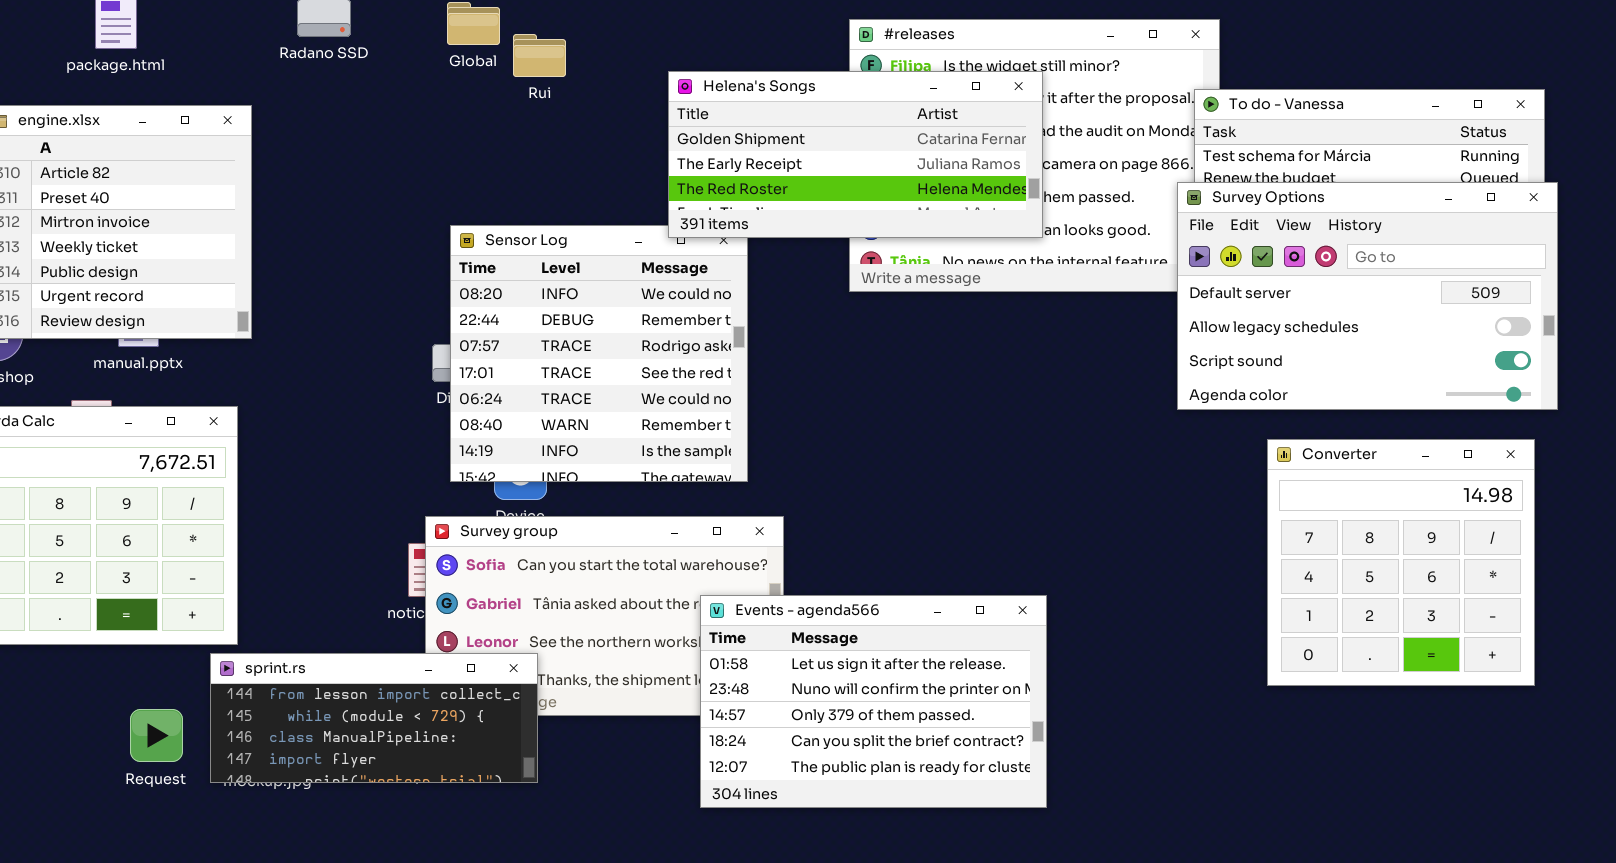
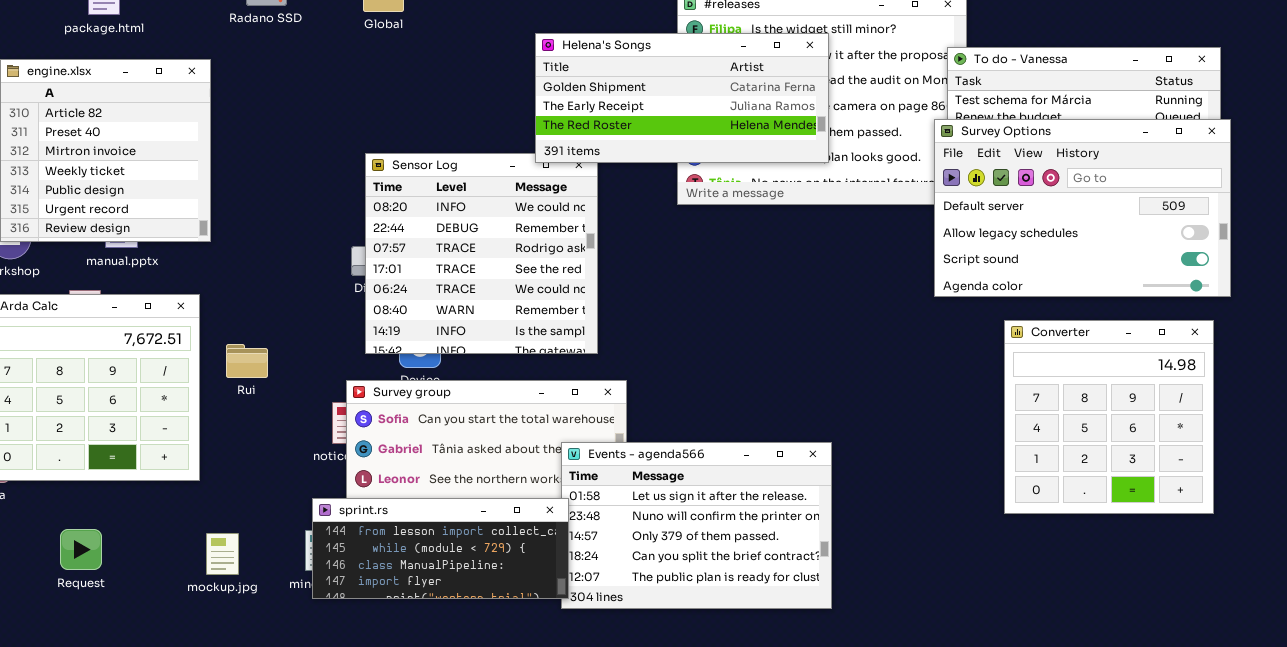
Rui: [513,34,566,77] -> [226,344,268,378], moved
sprint.rs: [210,653,538,783] -> [312,498,569,599], moved
Request: [130,709,183,762] -> [60,529,102,570], moved

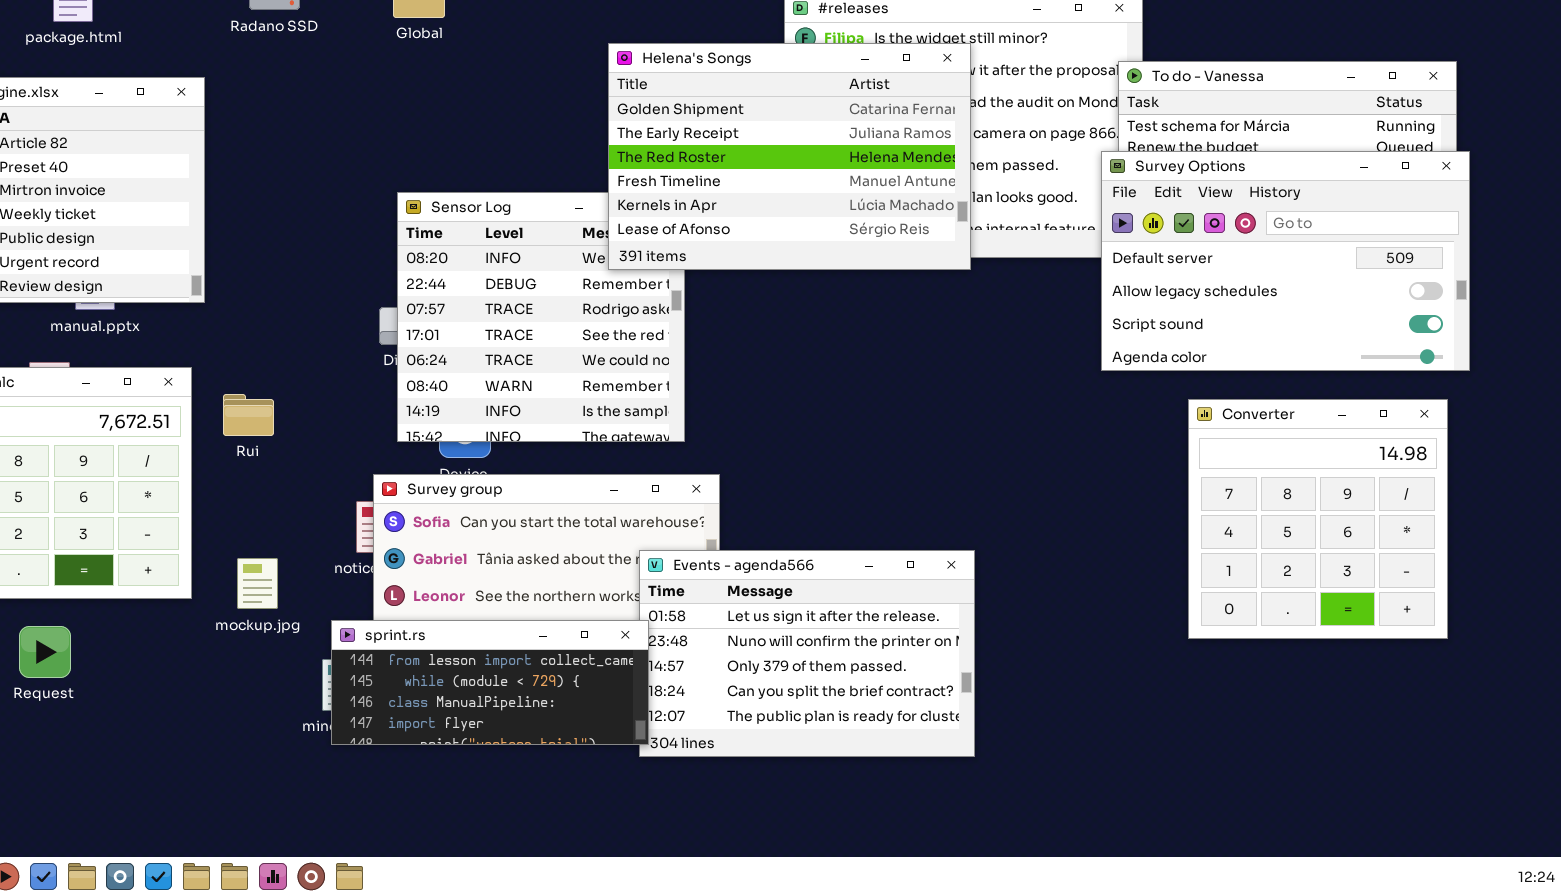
Helena's Songs: [535,33,829,163] -> [608,43,971,270], resized
Rui: [226,344,268,378] -> [223,394,274,436], moved
Request: [60,529,102,570] -> [19,626,71,678], moved
mockup.jpg: [206,533,239,575] -> [237,558,278,609], moved

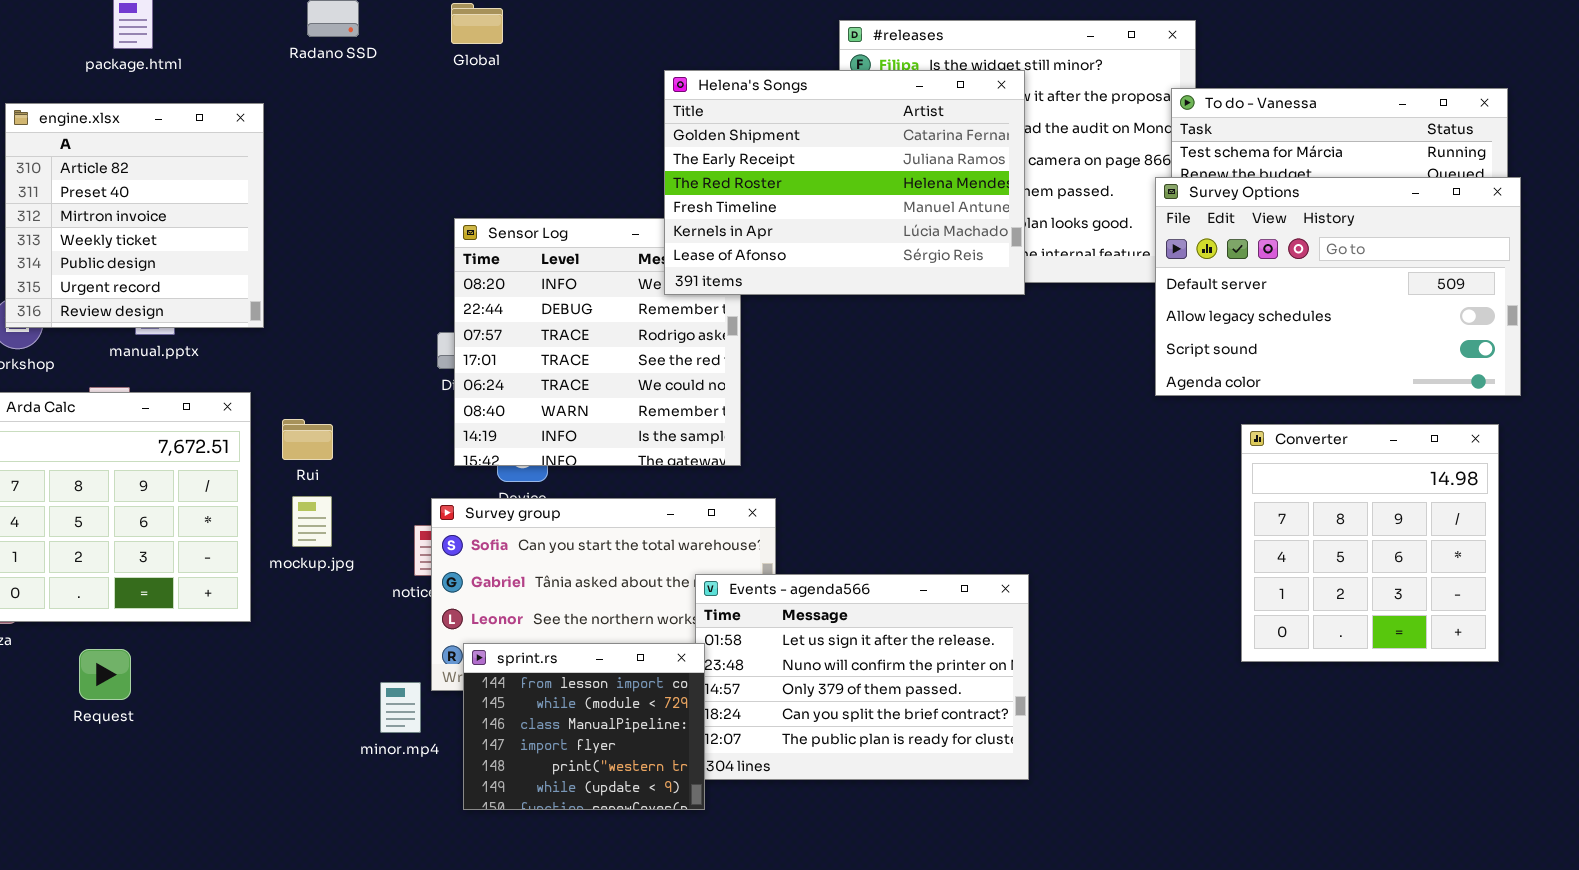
mockup.jpg: [237,558,278,609] -> [292,496,332,547], moved
sprint.rs: [331,620,649,745] -> [463,643,705,810], resized

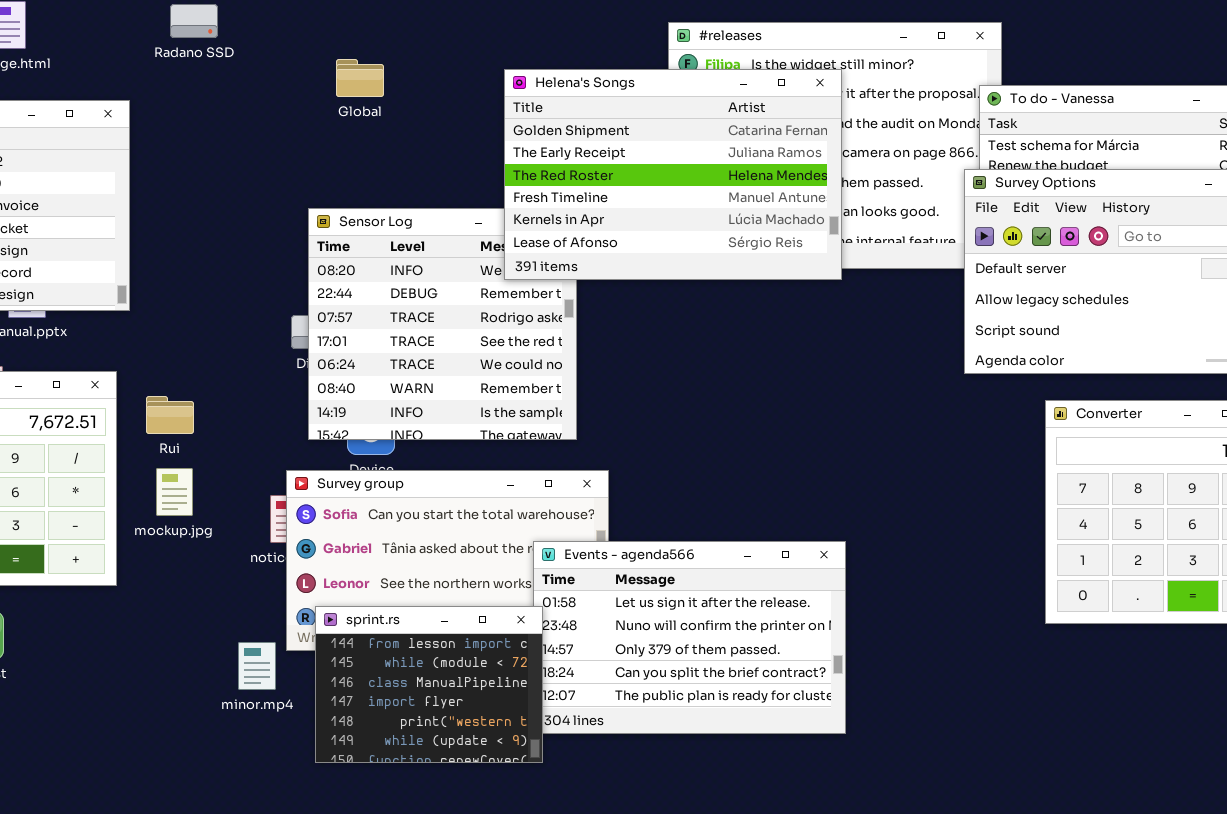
Global: [451,3,503,44] -> [336,59,384,97], moved

